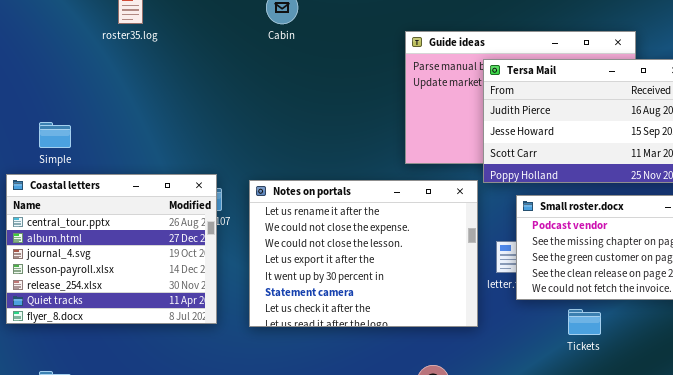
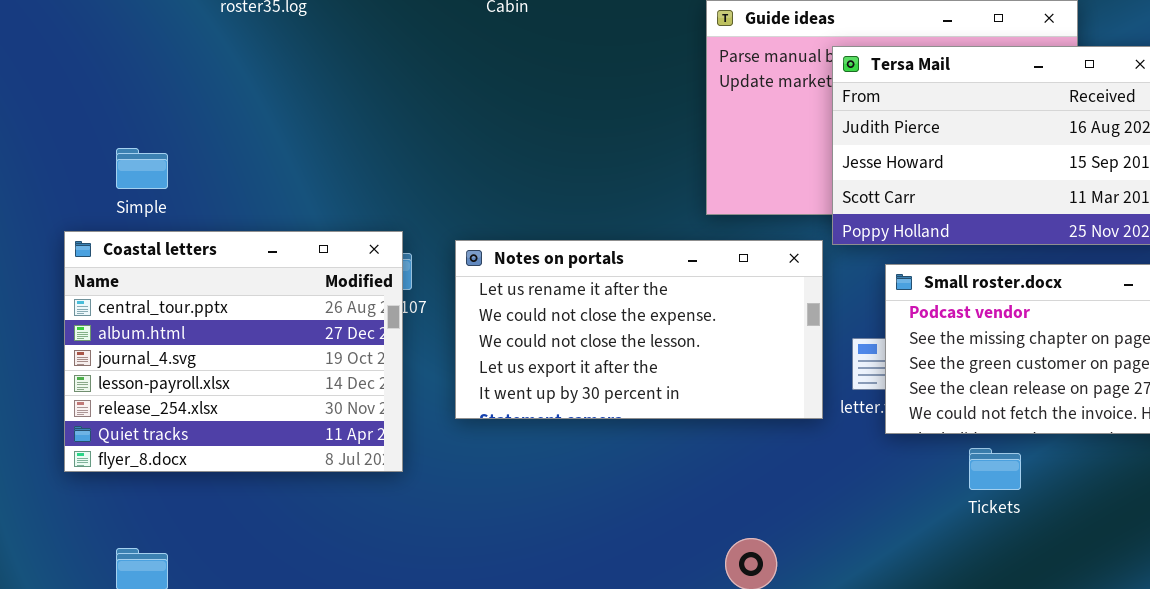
Notes on portals: [249,180,478,327] -> [455,240,823,419], resized

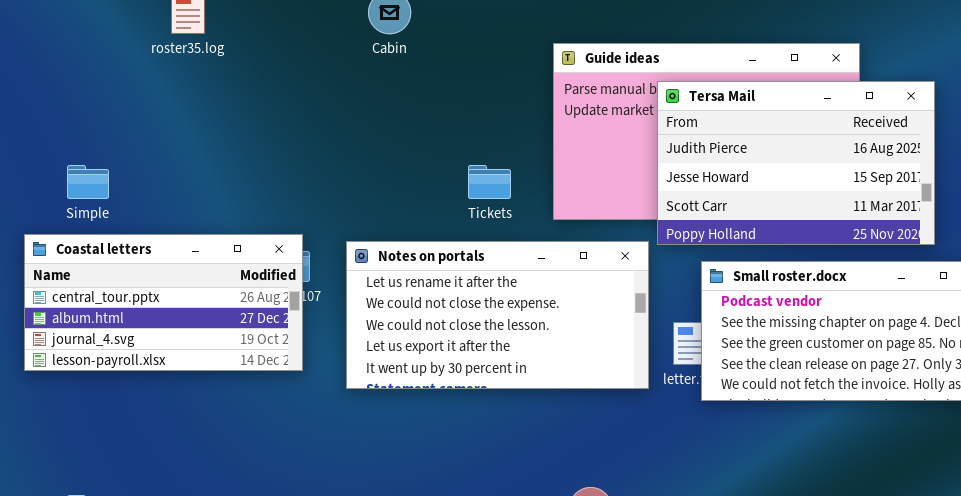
Coastal letters: [64,231,403,472] -> [24,234,303,371], resized
Tickets: [969,448,1021,490] -> [468,165,511,199], moved

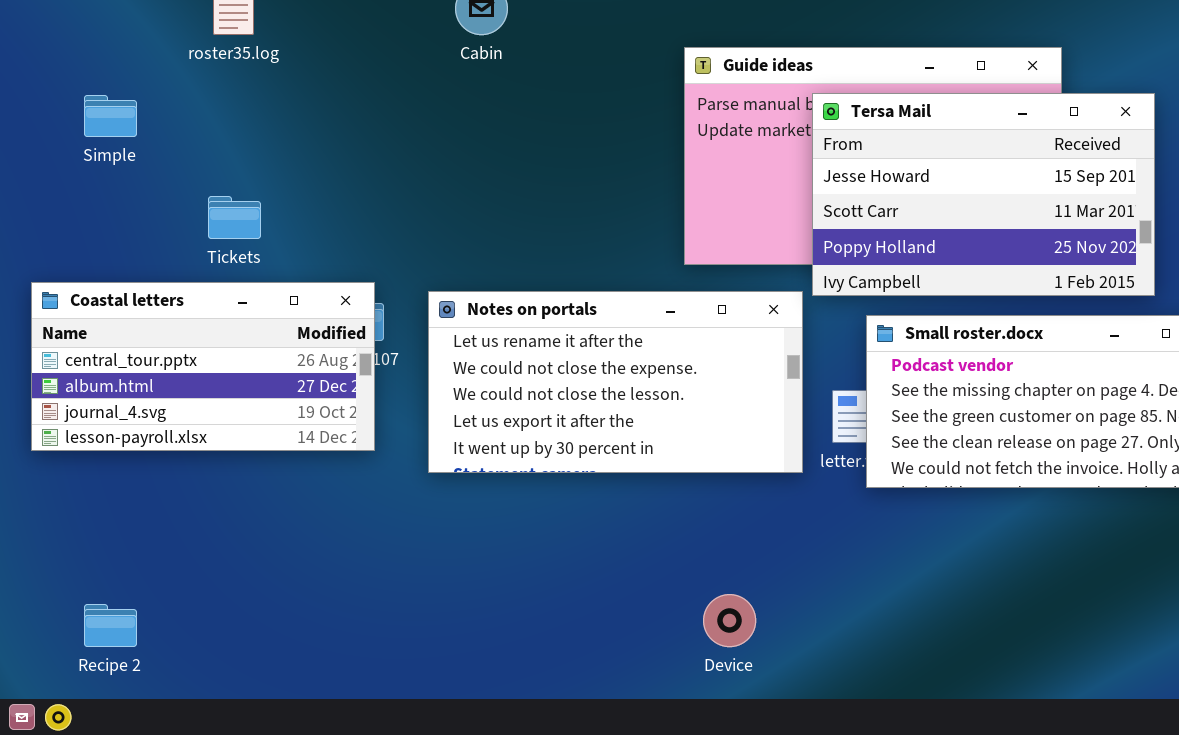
Tersa Mail: [657,81,935,245] -> [812,93,1155,296], scrolled down 1 row
Simple: [67,165,109,199] -> [84,95,137,137], moved
Tickets: [468,165,511,199] -> [208,196,261,239], moved

